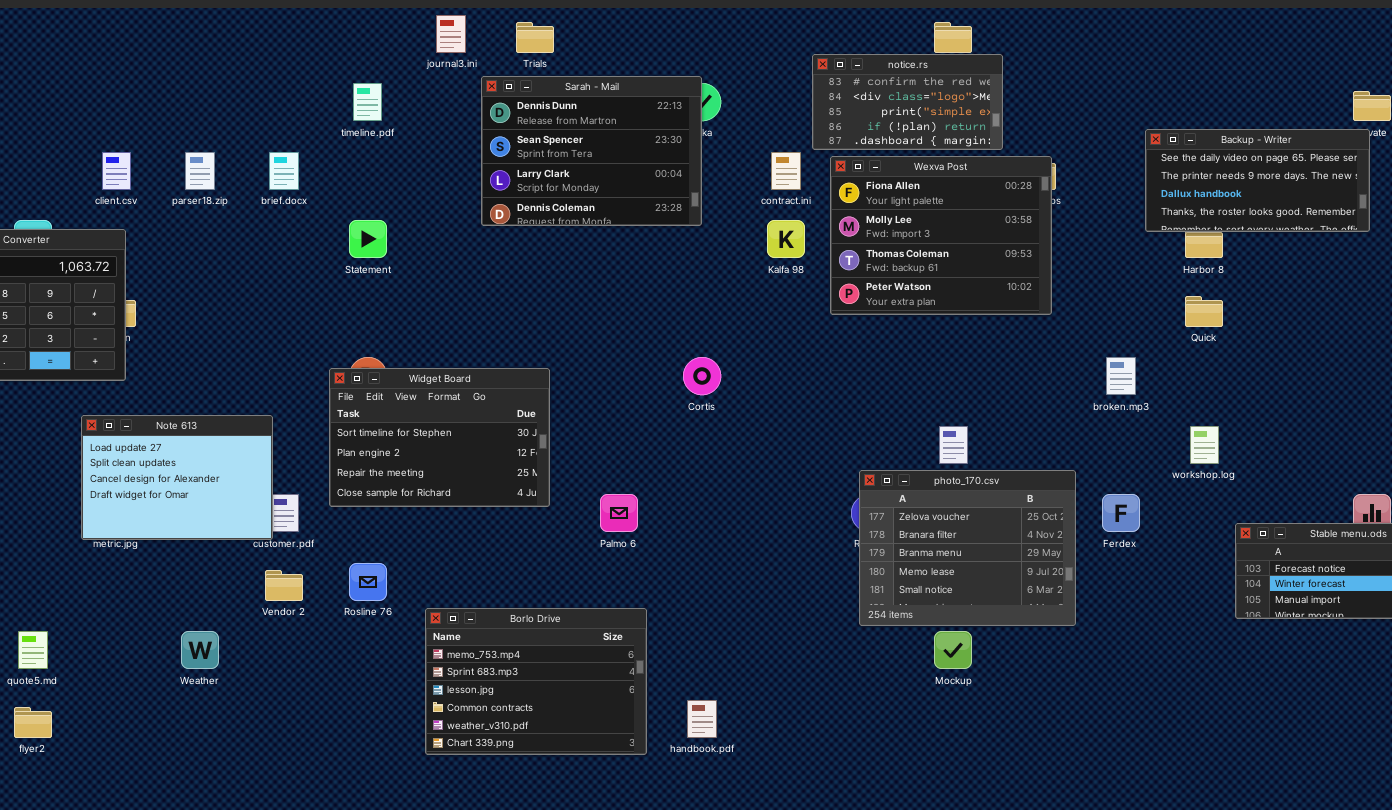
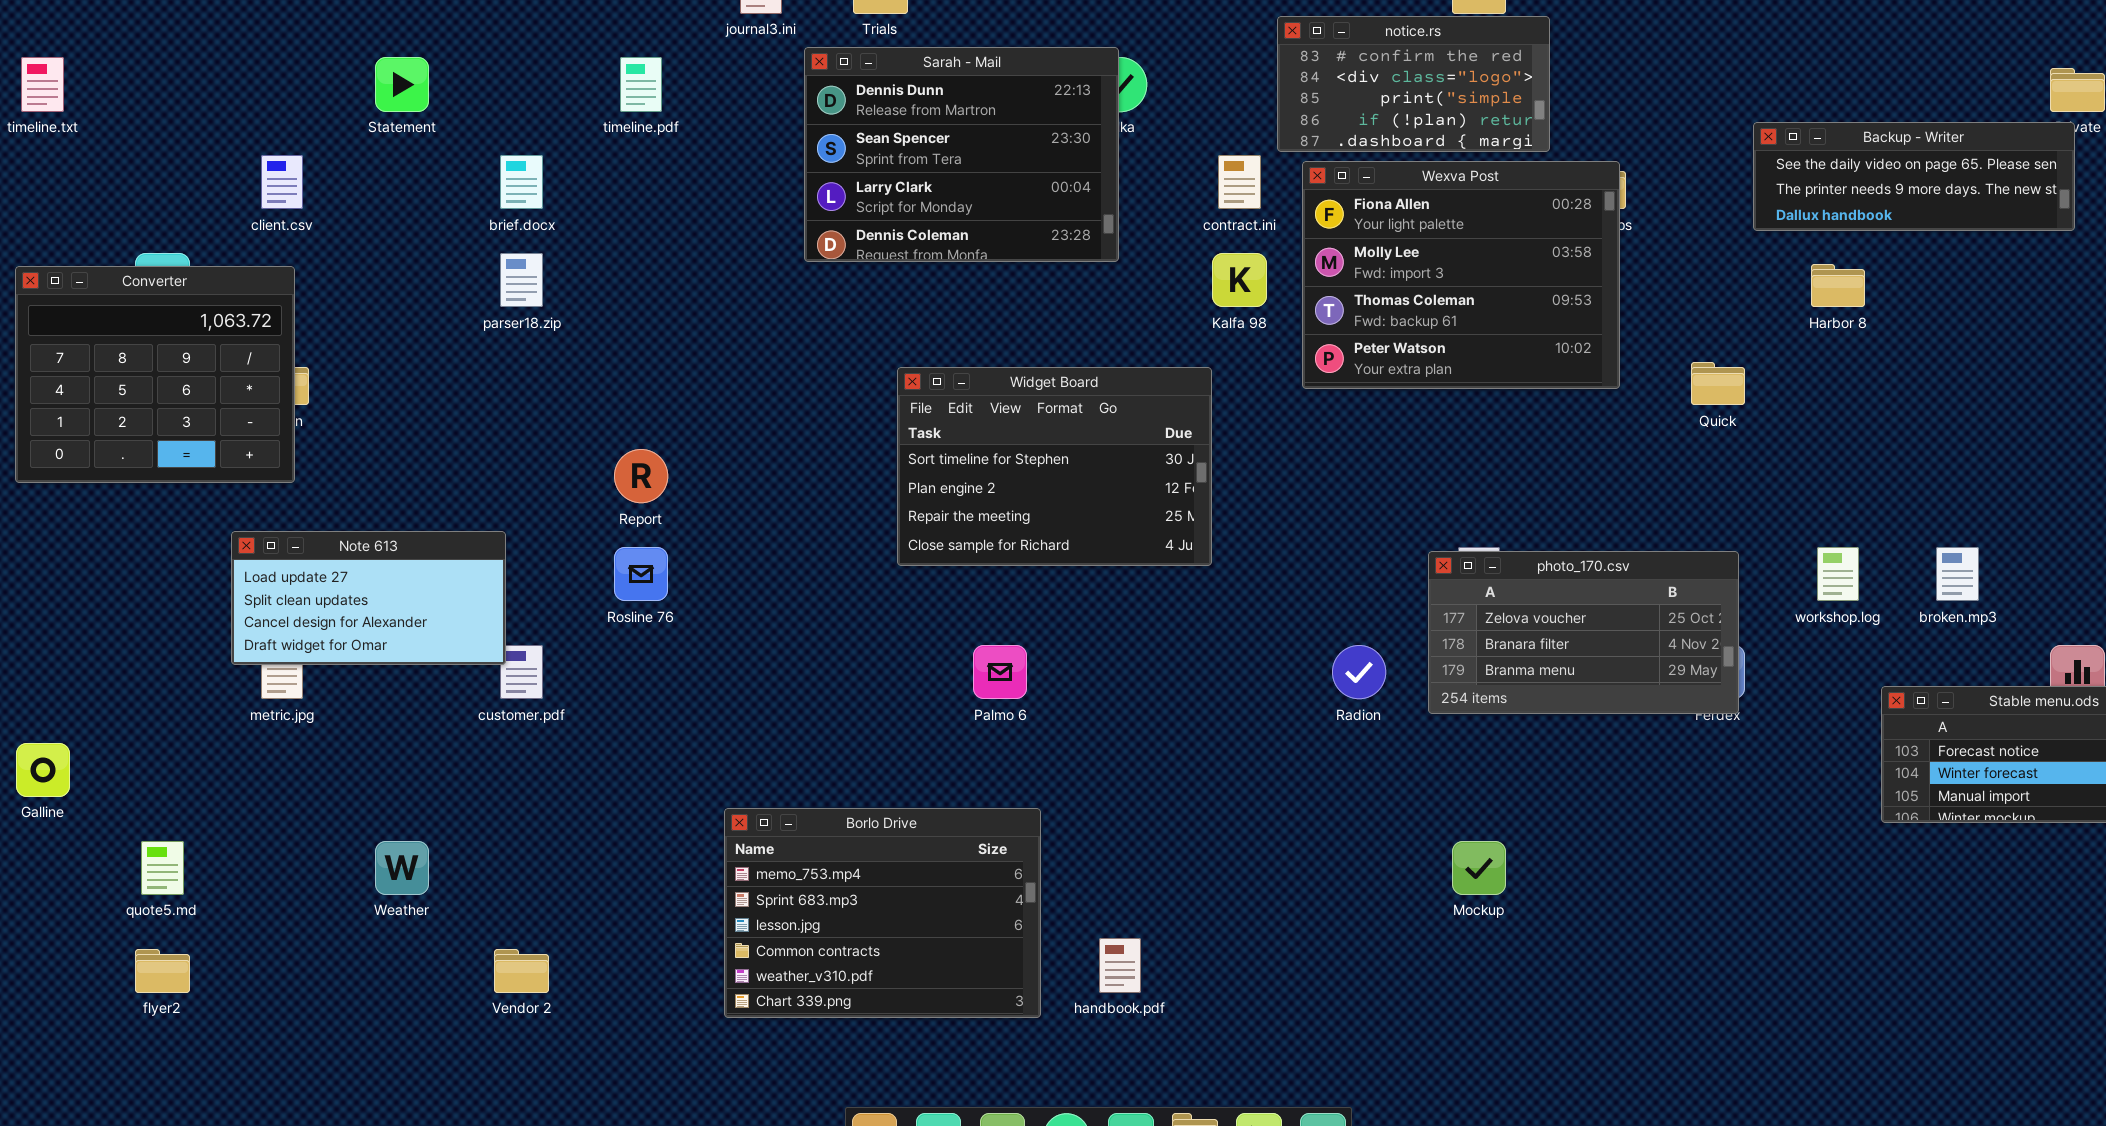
Backup - Writer: [1145,129,1370,232] -> [1753,122,2075,231], resized
parser18.zip: [185,152,215,190] -> [500,253,543,307], moved
Statement: [349,220,387,258] -> [375,57,429,112], moved
Quick: [1185,296,1223,327] -> [1691,362,1745,405], moved
broken.mp3: [1106,357,1136,395] -> [1936,547,1979,601], moved
Widget Board: [329,368,550,507] -> [897,367,1212,566], moved
Note 613: [81,415,273,540] -> [231,531,506,665], resized
photo_170.csv: [859,470,1076,626] -> [1428,551,1739,714], moved, resized
Rosline 76: [349,563,387,601] -> [614,547,668,601], moved
Vendor 2: [265,570,303,601] -> [494,949,549,993], moved

